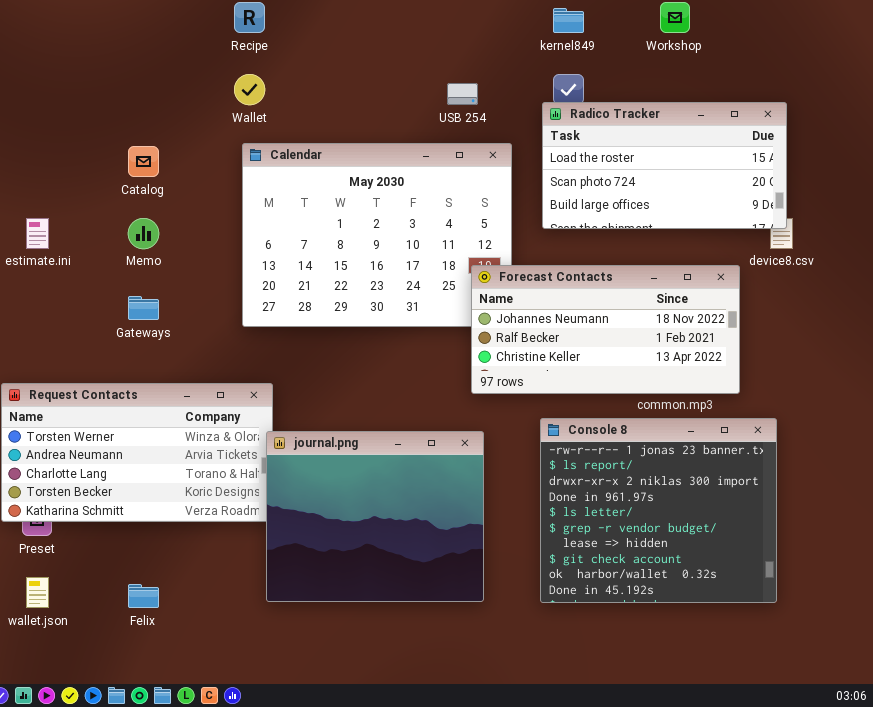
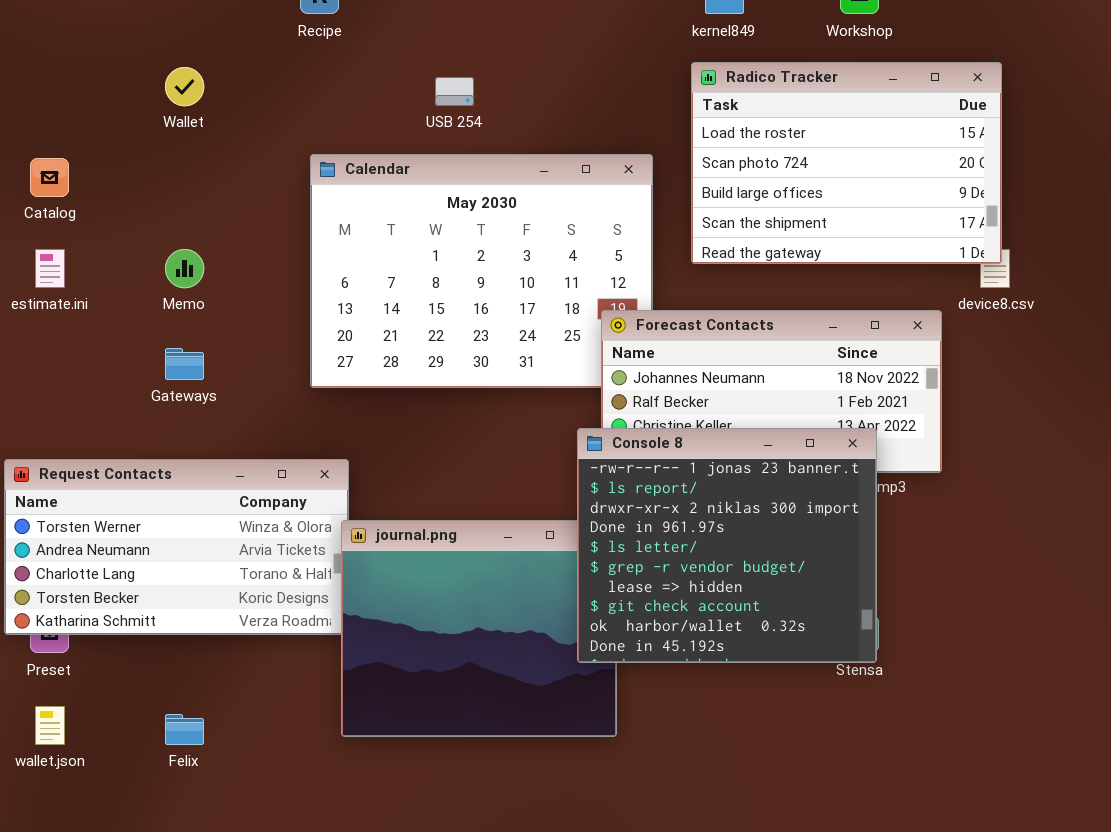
Wallet: [234,74,265,105] -> [165,67,204,106], moved
USB 254: [447,83,478,105] -> [435,77,474,106], moved
Radico Tracker: [542,102,787,229] -> [691,62,1002,264], resized
Catalog: [128,146,159,177] -> [30,158,69,197], moved
Console 8: [540,418,777,603] -> [577,428,877,663], moved

